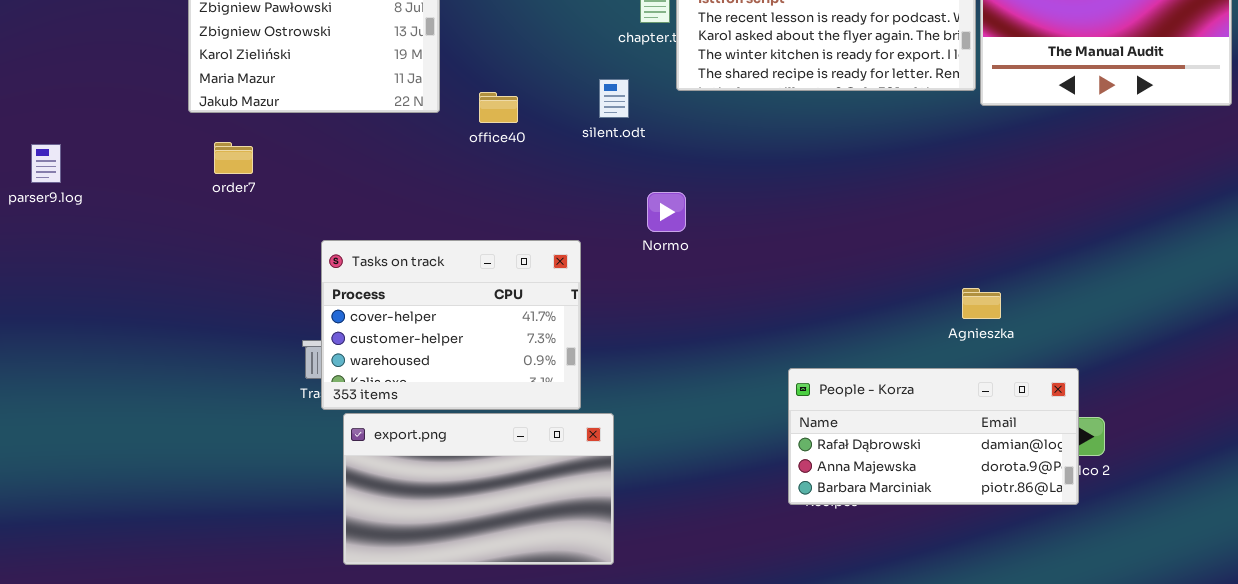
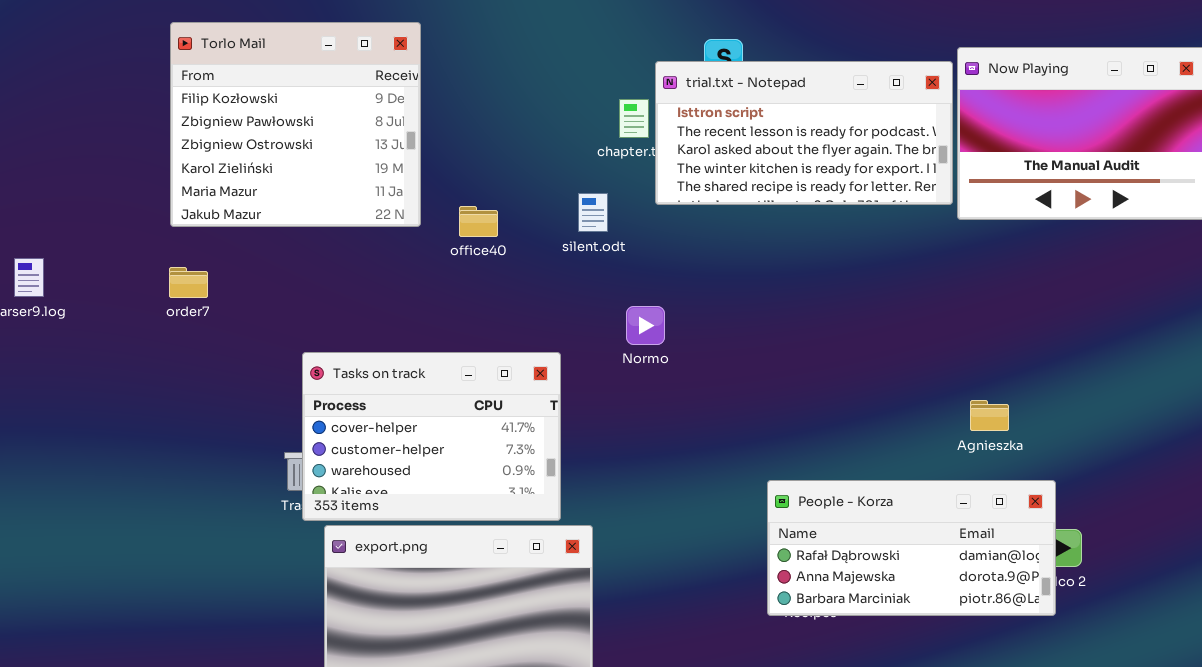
order7: [214,142,253,174] -> [169,267,208,298], moved
Agnieszka: [962,288,1001,319] -> [970,400,1009,431], moved

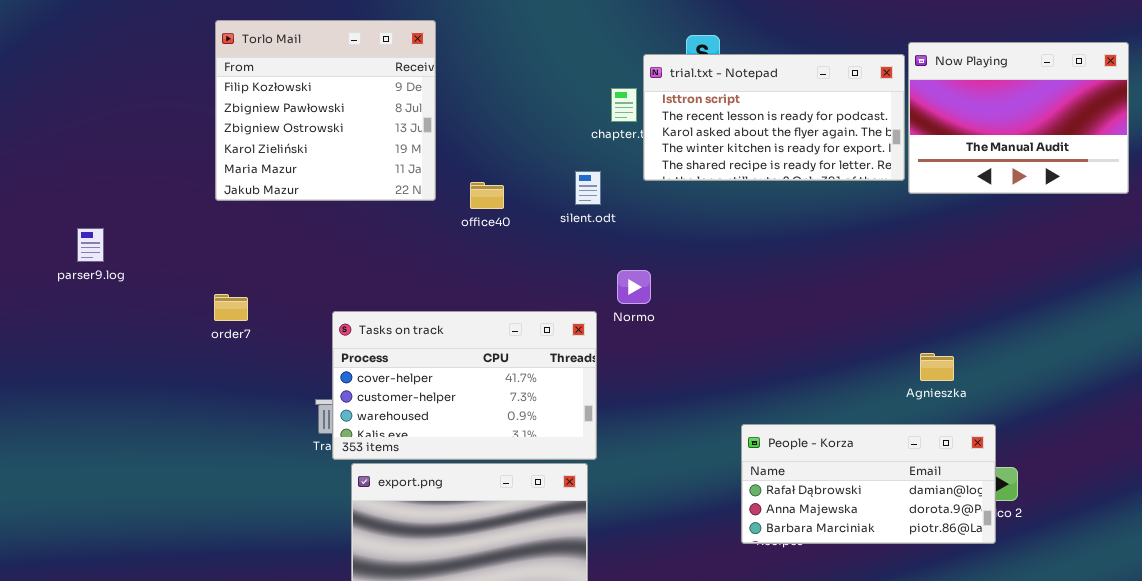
order7: [169,267,208,298] -> [214,294,248,321], moved
Tasks on track: [302,352,561,521] -> [332,311,597,460], resized

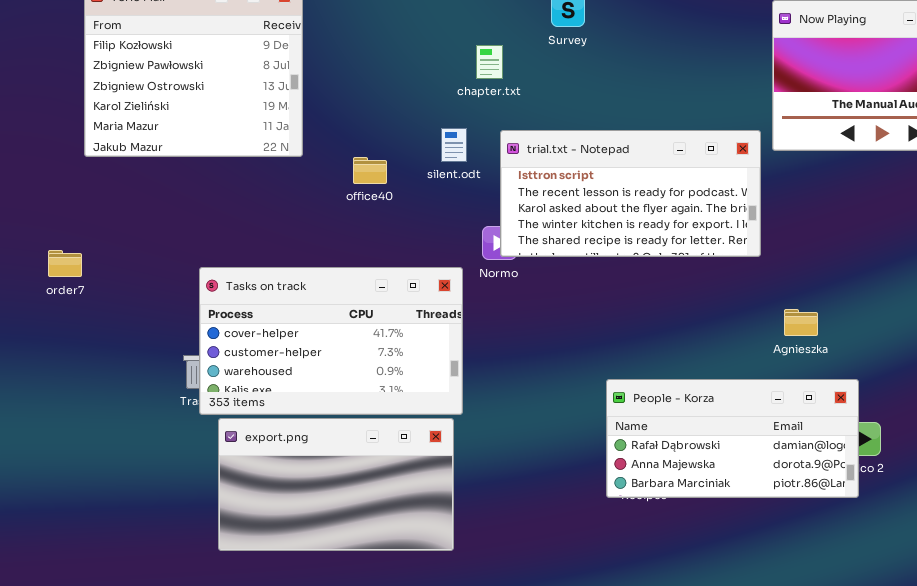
trial.txt - Notepad: [643,54,905,181] -> [500,130,761,257], moved
office40: [470,182,504,209] -> [353,157,387,184], moved
order7: [214,294,248,321] -> [48,250,82,277], moved

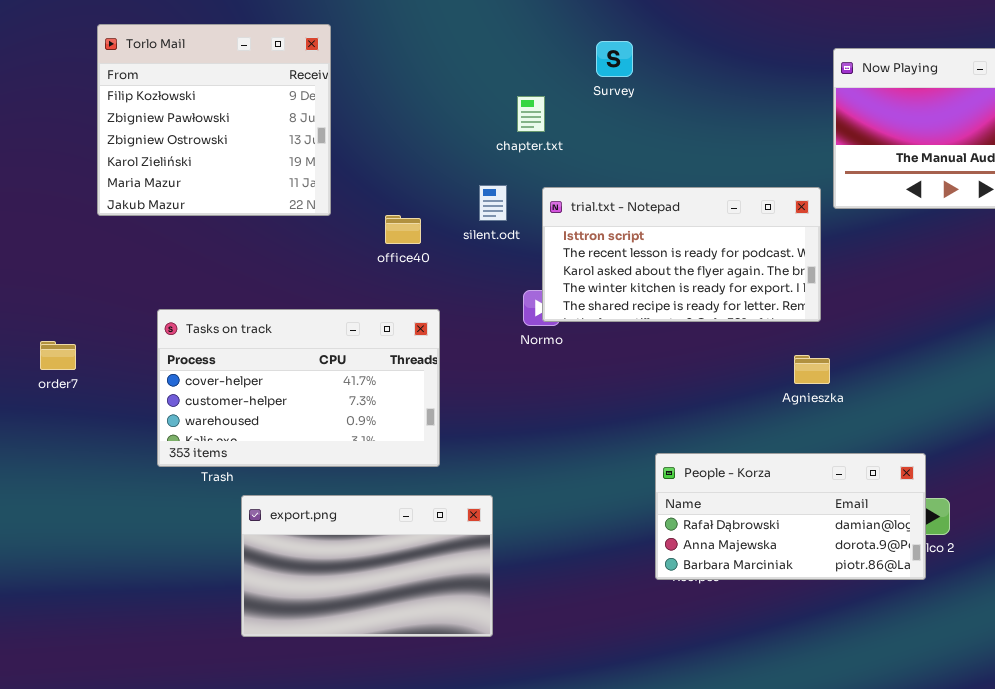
order7: [48,250,82,277] -> [40,341,76,370], moved
Tasks on track: [199,267,463,415] -> [157,309,440,467], moved
Agnieszka: [784,309,818,336] -> [794,355,830,384], moved

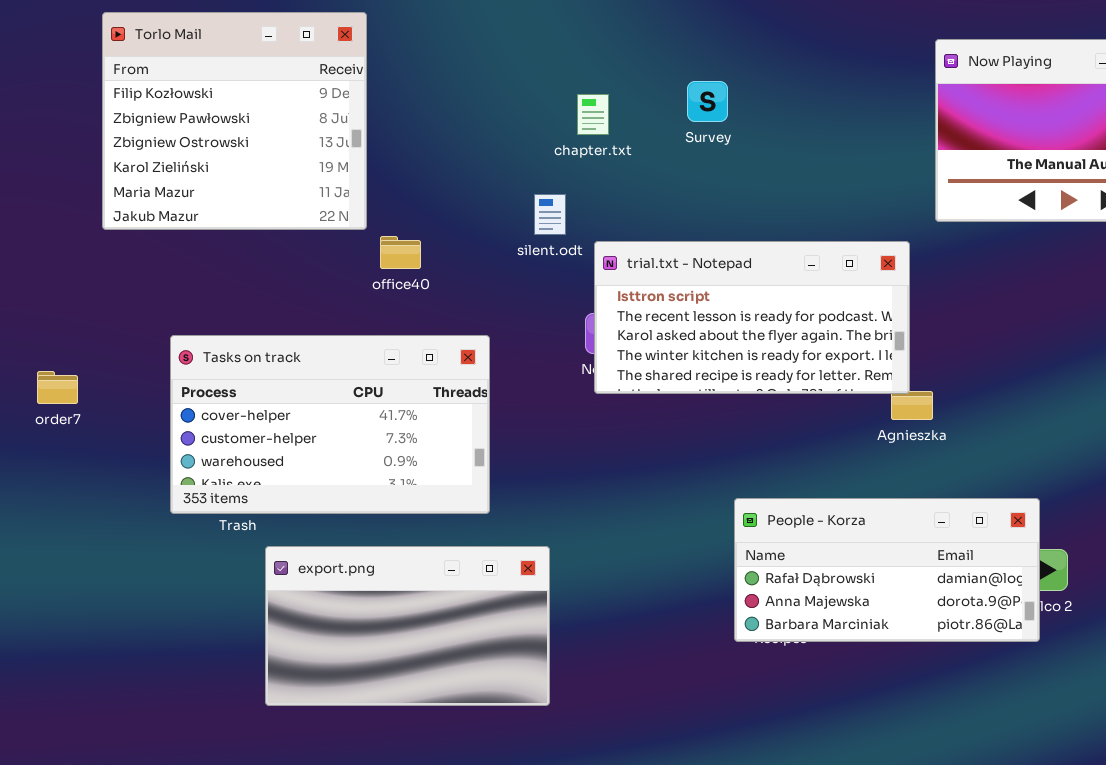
Survey: [596,41,633,77] -> [687,81,728,122], moved
trial.txt - Notepad: [542,187,821,322] -> [594,241,910,394], moved
office40: [385,215,421,244] -> [380,236,421,269], moved

